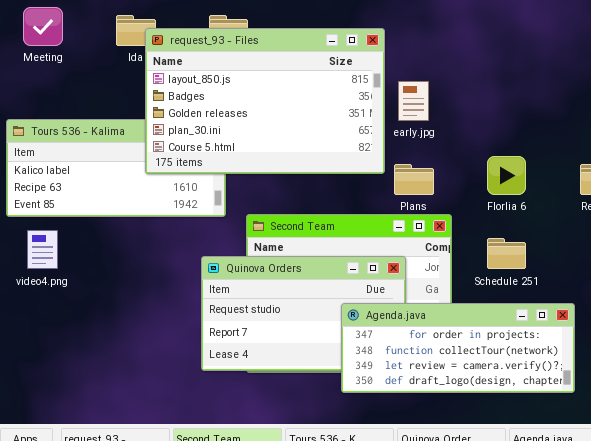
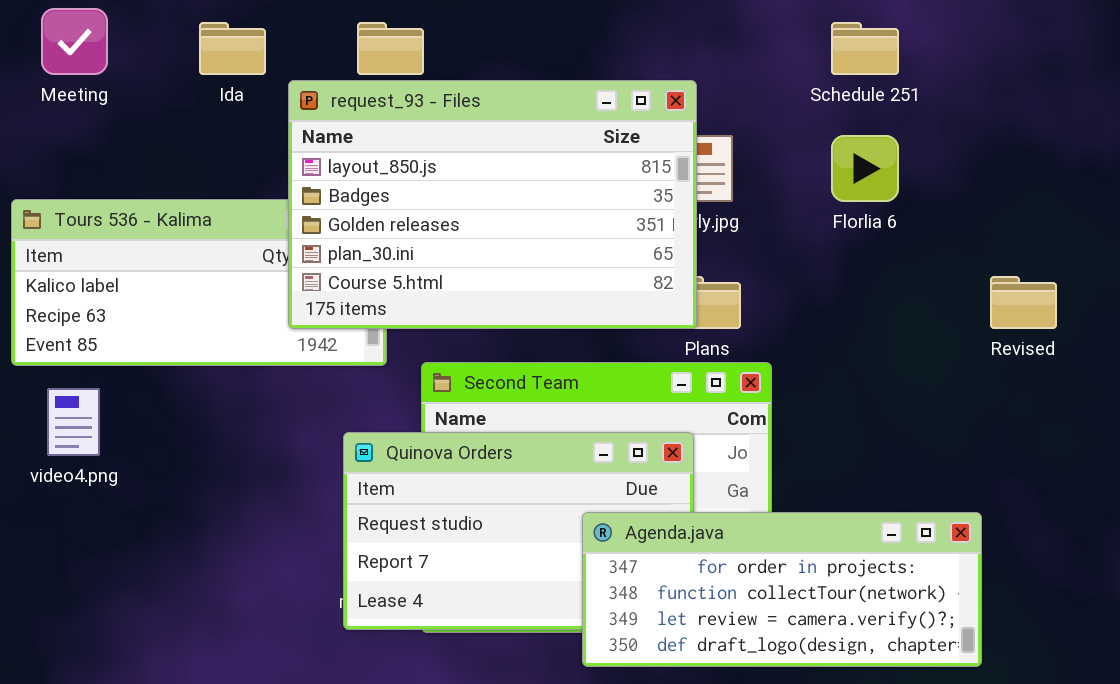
request_93 - Files: [145,28,385,174] -> [288,80,697,329], moved
Florlia 6: [487,156,526,195] -> [831,135,899,202], moved
Schedule 251: [487,238,526,269] -> [831,22,899,75], moved

